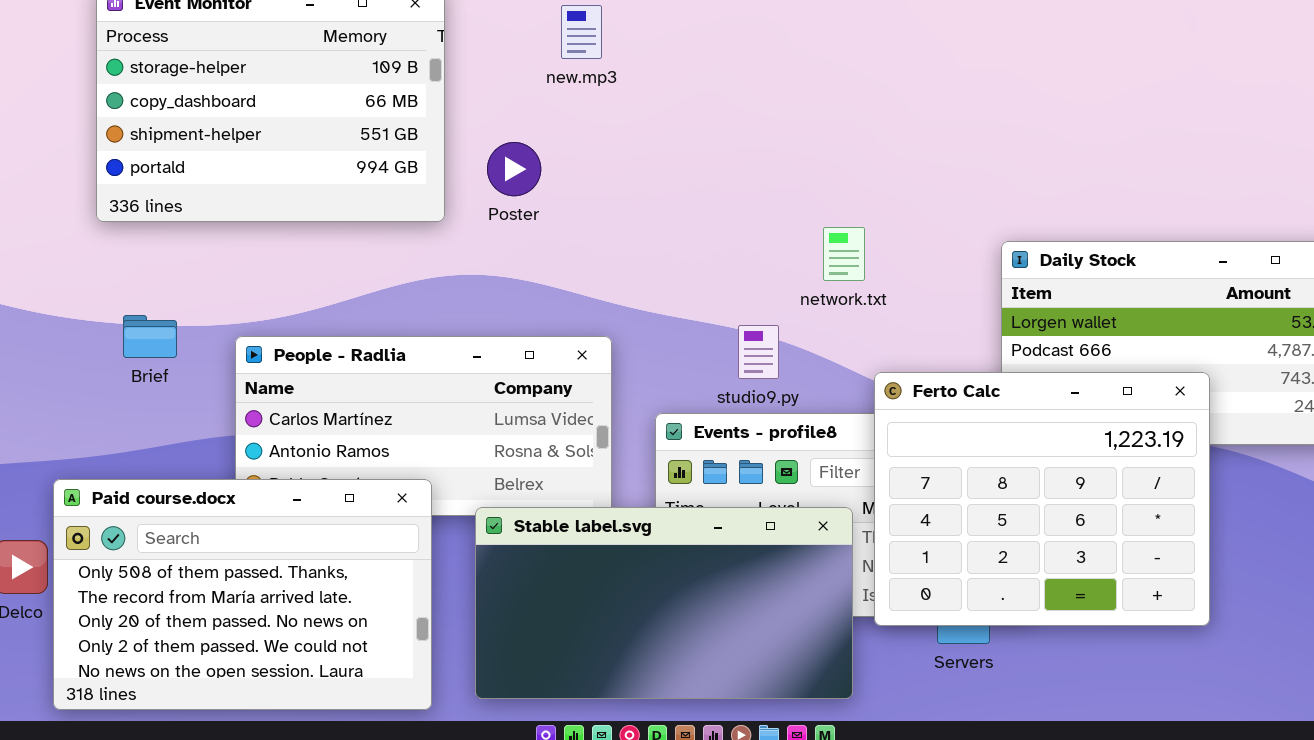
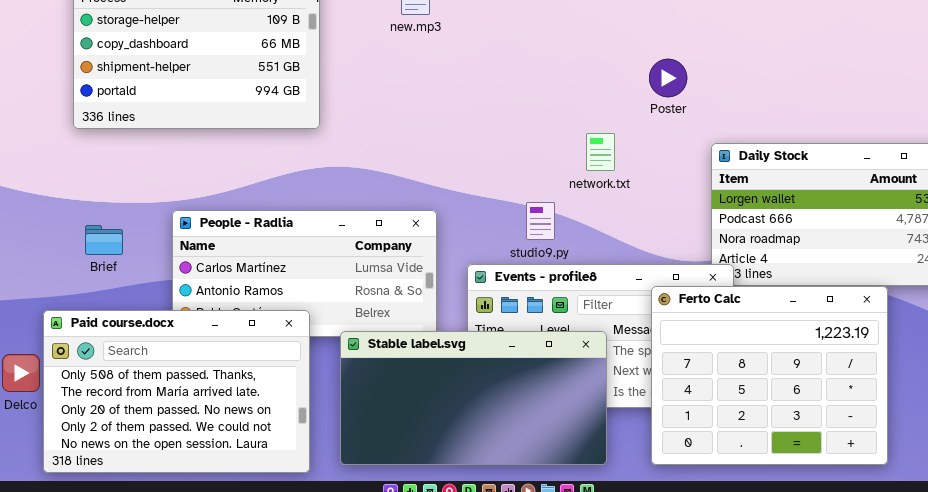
Poster: [487,142,541,196] -> [649,59,687,97], moved
Brief: [123,315,177,358] -> [85,225,123,255], moved
Ferto Calc: [874,372,1210,626] -> [651,286,888,465], moved

